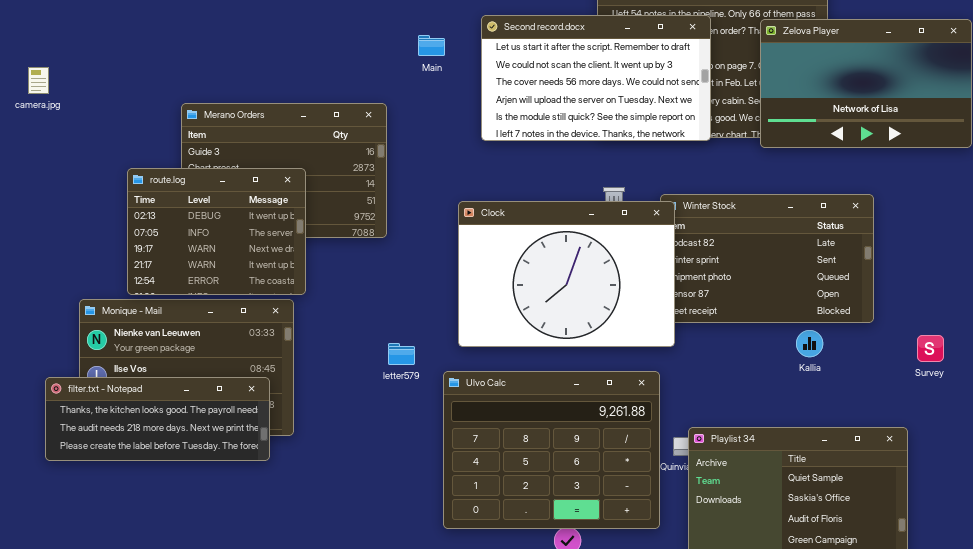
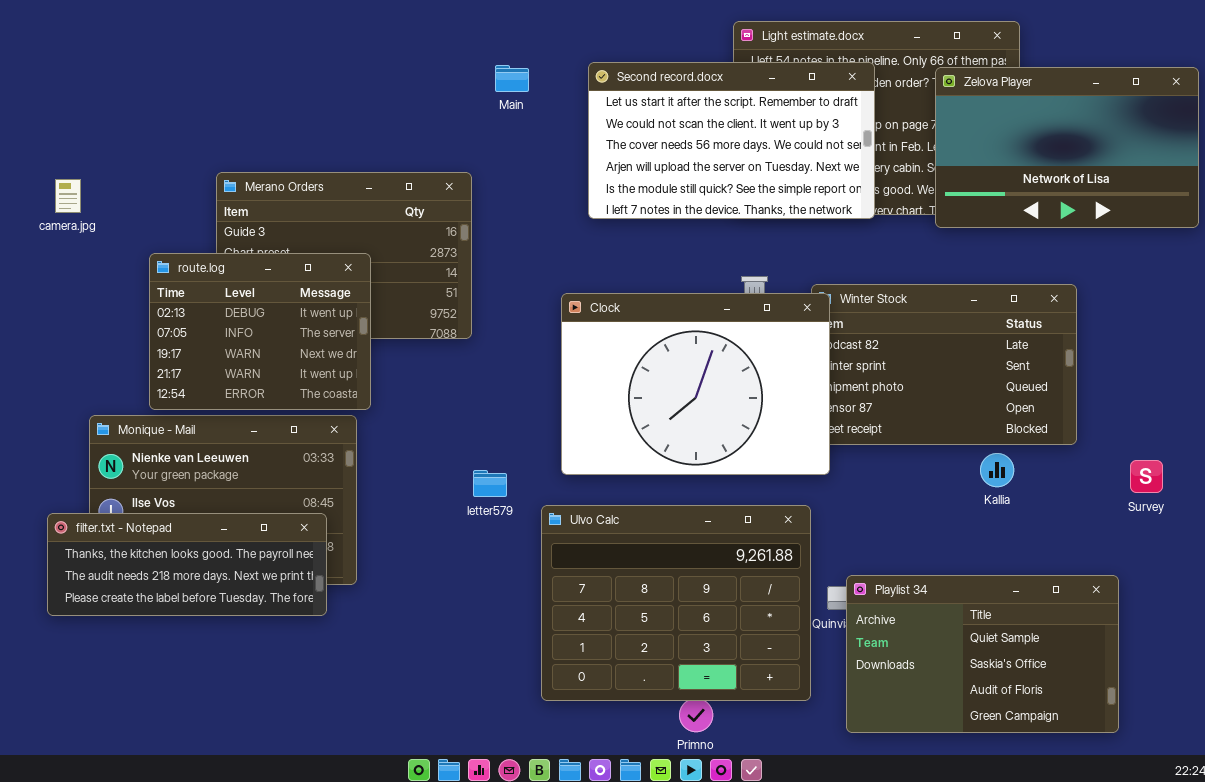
Main: [418,35,445,56] -> [495,65,529,92], moved
camera.jpg: [28,67,49,94] -> [55,179,81,213], moved

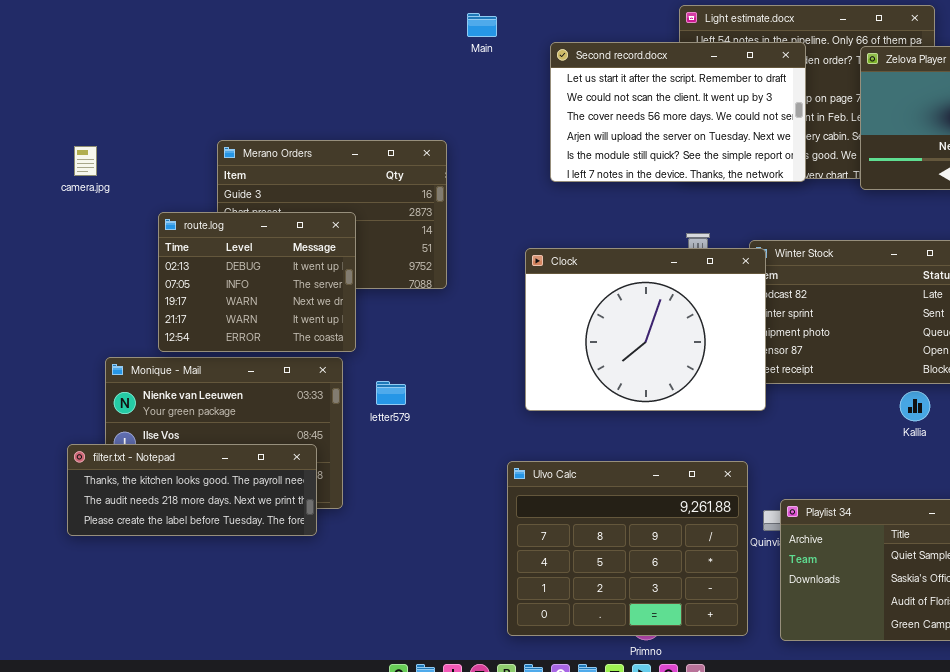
Main: [495,65,529,92] -> [467,13,497,37], moved
letter579: [473,470,507,497] -> [376,381,406,405], moved
Ulvo Calc: [541,505,811,701] -> [507,461,748,636], moved

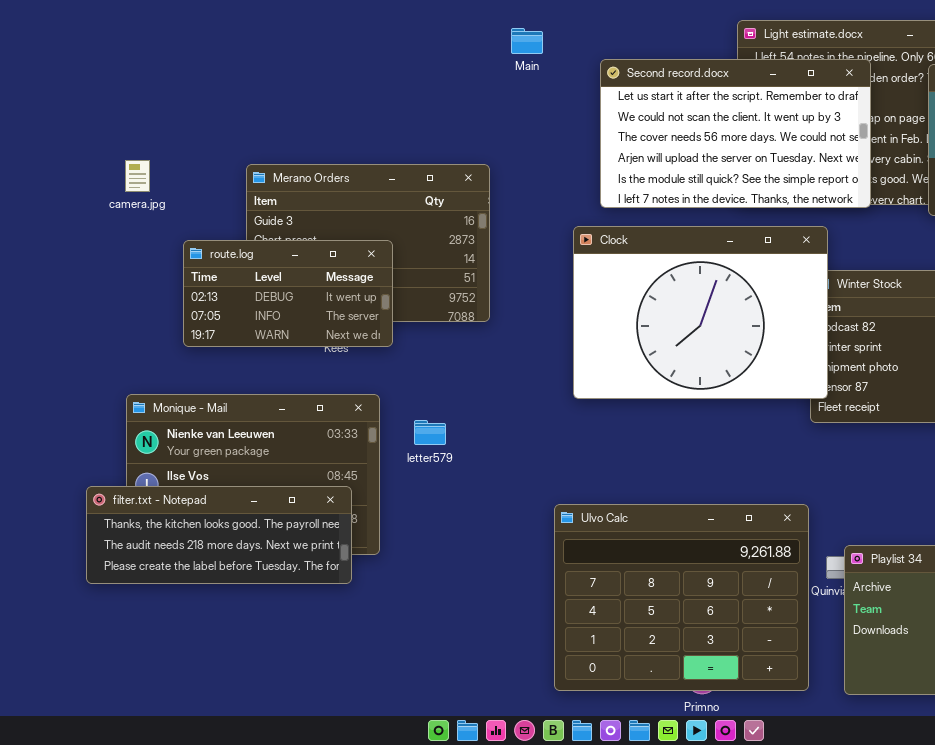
camera.jpg: [74,146,97,176] -> [125,160,150,192], moved
route.log: [158,212,356,352] -> [183,240,393,347], resized
Clock: [525,248,766,411] -> [573,226,828,399], moved

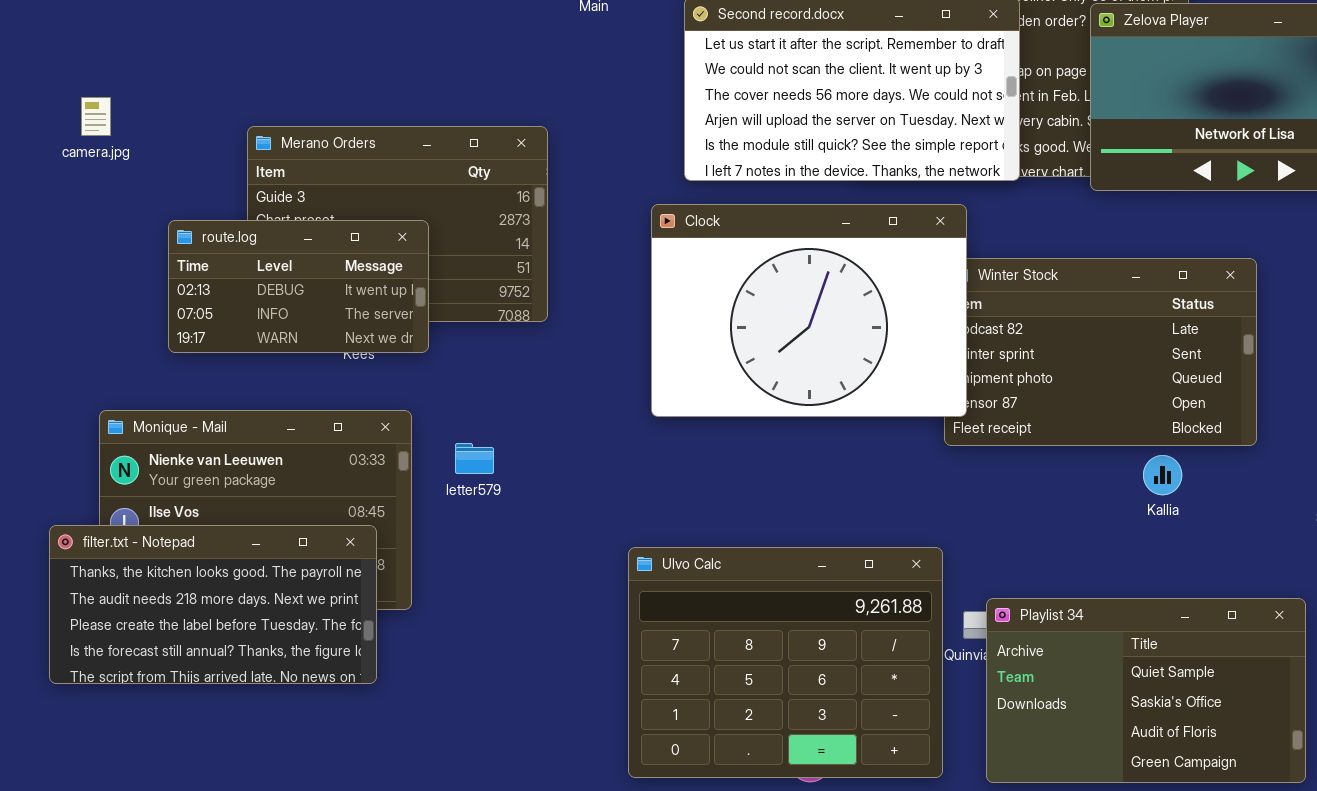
camera.jpg: [125,160,150,192] -> [81,97,111,136], moved
filter.txt - Notepad: [86,486,352,584] -> [49,525,377,684], resized

